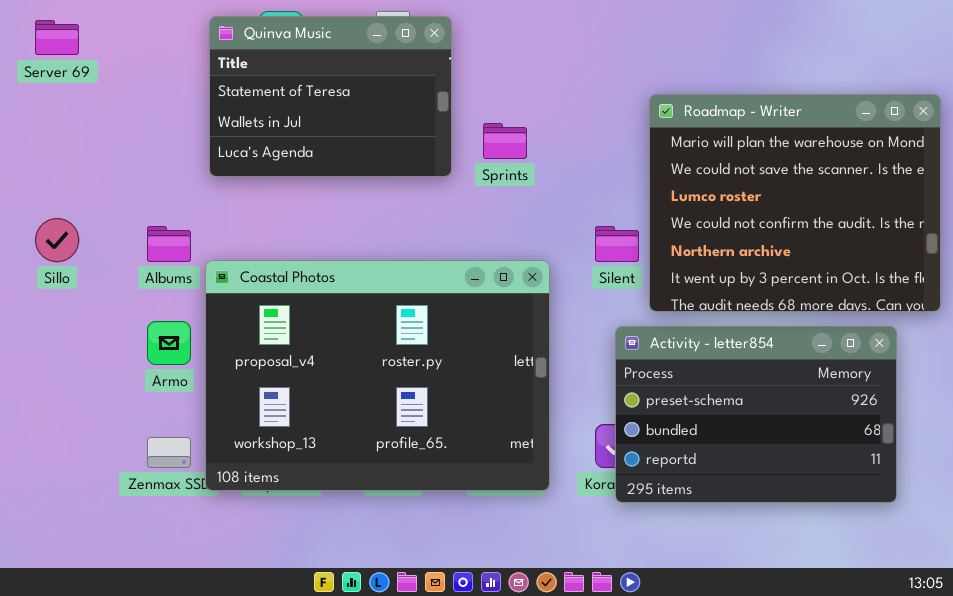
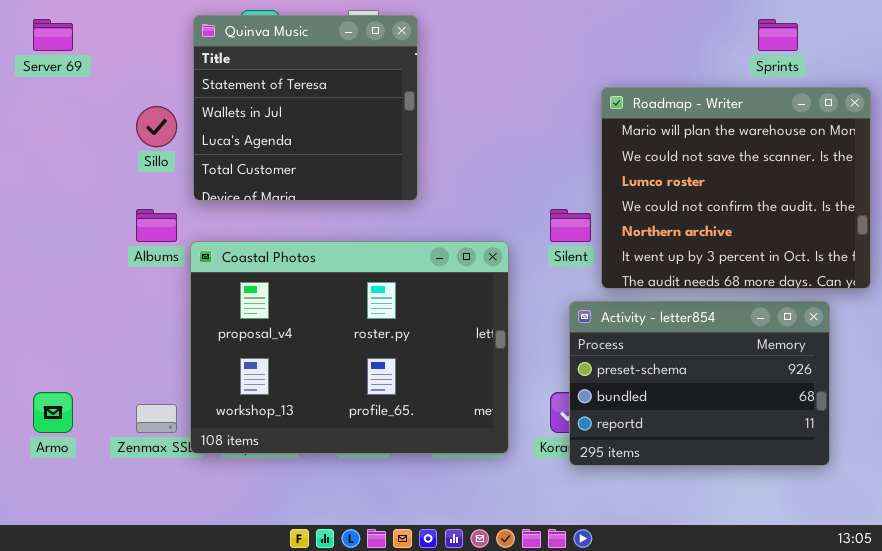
Quinva Music: [209,16,452,177] -> [193,15,418,201], resized
Sprints: [483,123,527,159] -> [758,19,798,51], moved
Sillo: [35,218,79,262] -> [136,106,177,147], moved
Armo: [147,321,191,365] -> [33,392,73,433], moved

